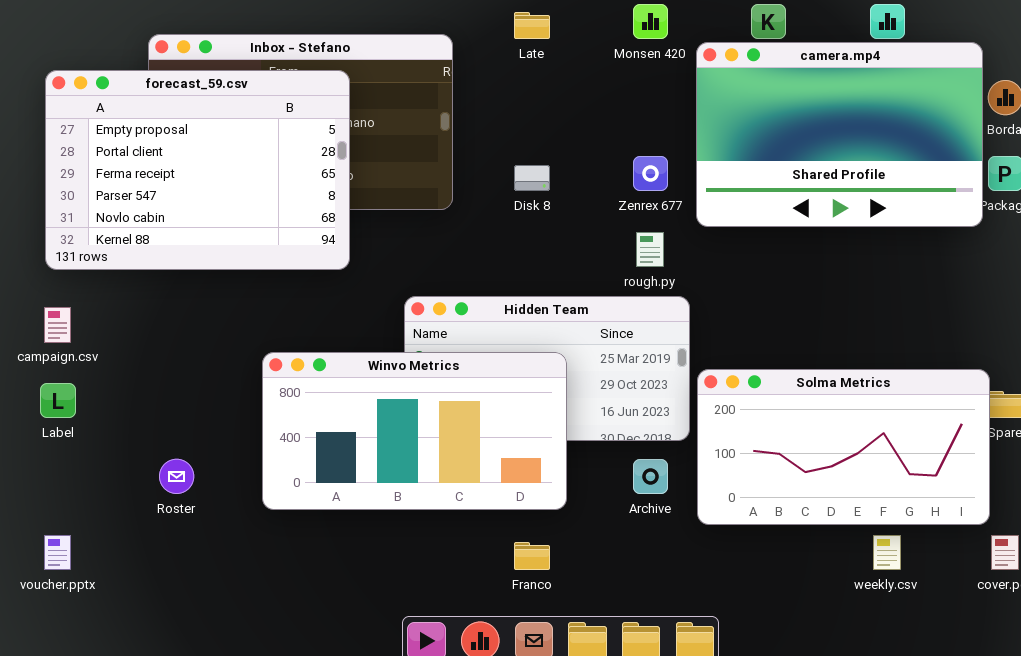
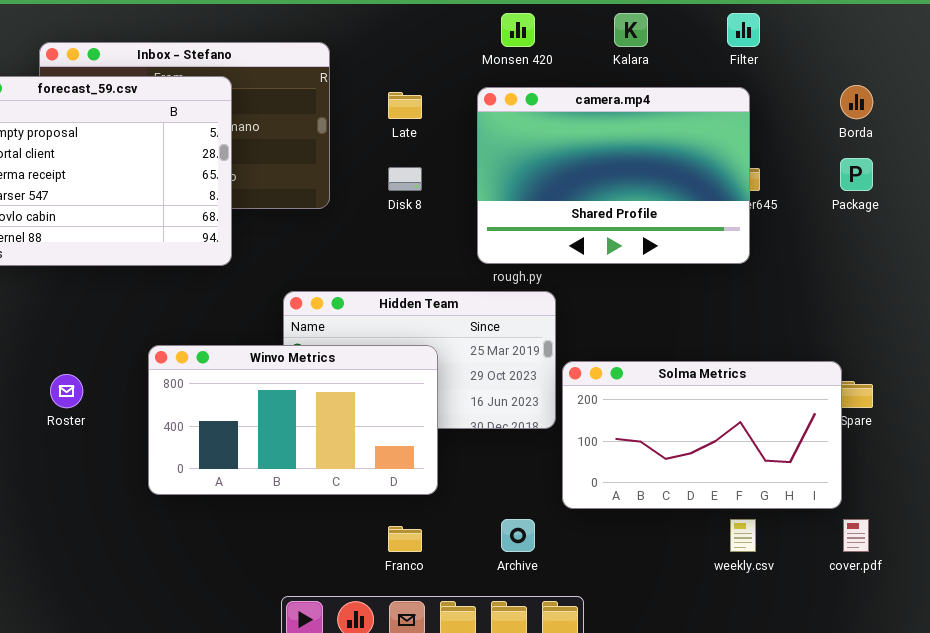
Late: [514,12,550,39] -> [388,92,422,119], moved
camera.mp4: [696,42,983,227] -> [477,87,750,264], moved
Roster: [159,459,194,494] -> [50,374,83,408], moved
Archive: [633,459,668,494] -> [501,519,535,552], moved

